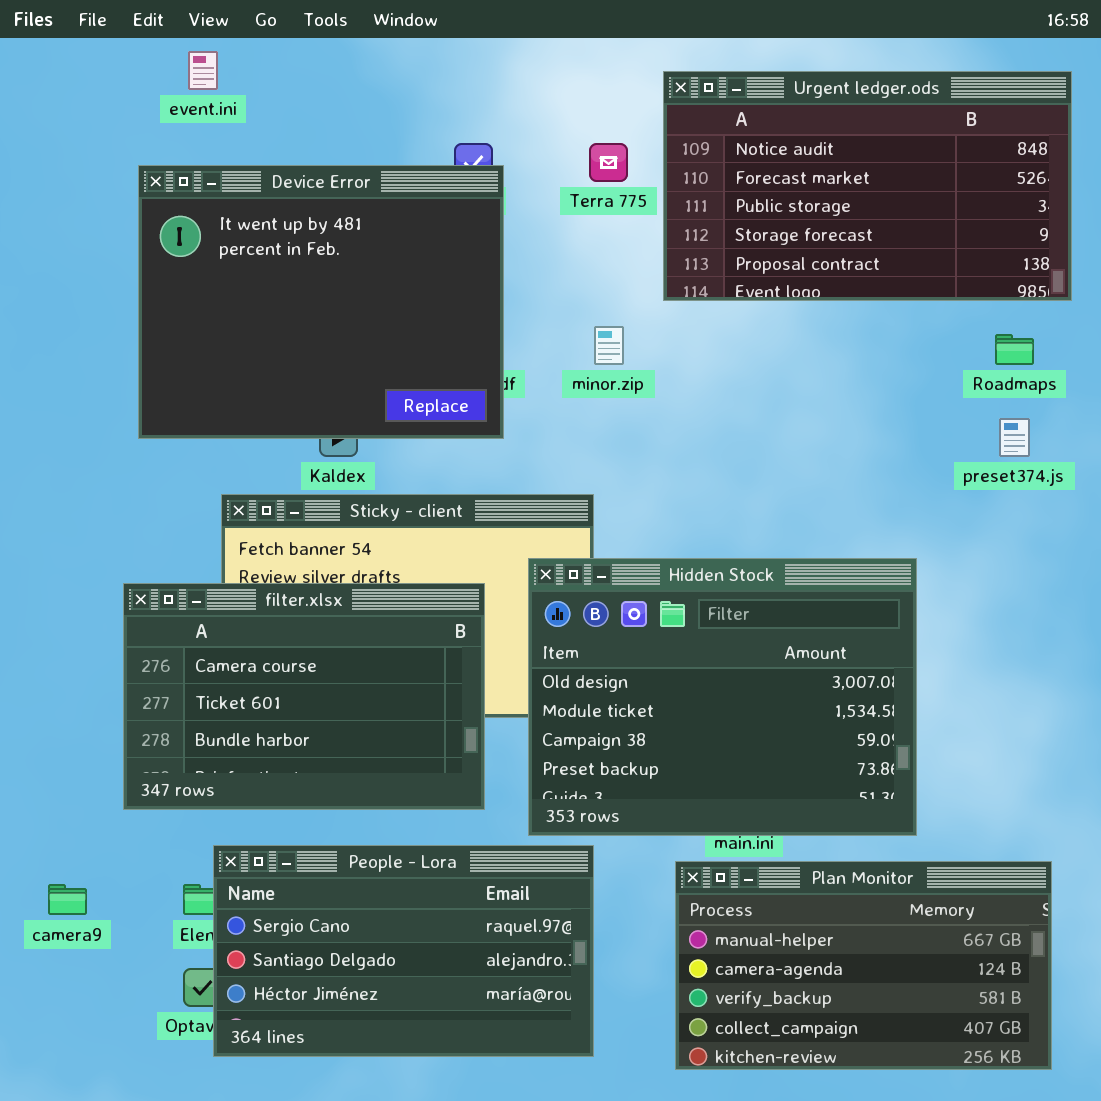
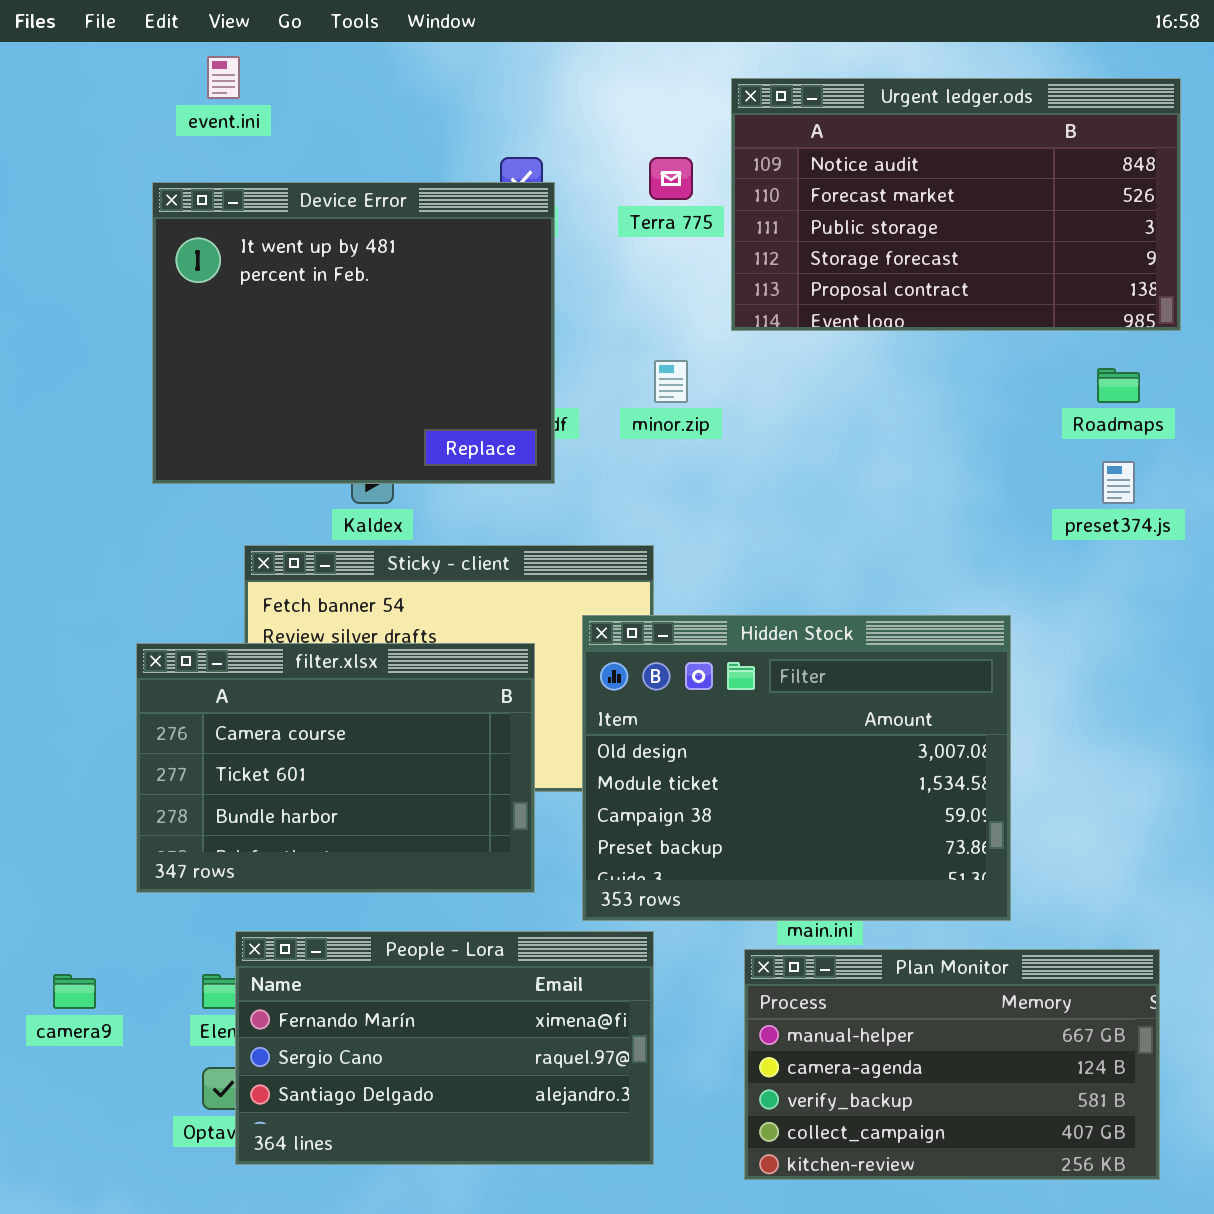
People - Lora: [213,845,594,1057] -> [235,931,654,1165], scrolled up 1 row

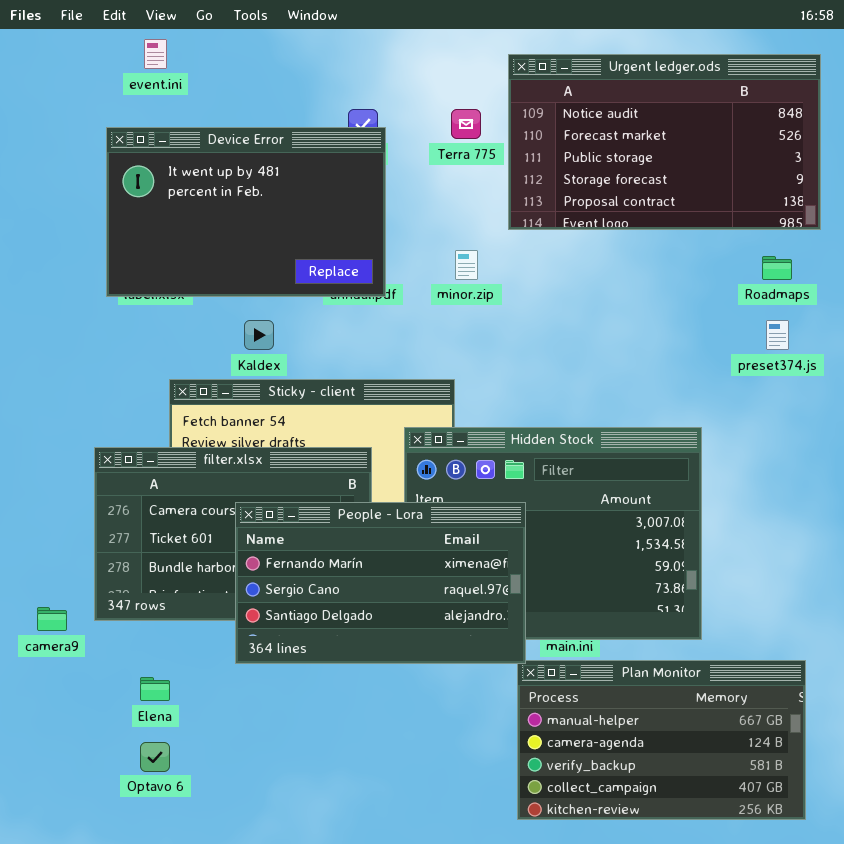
Device Error: [152,182,555,484] -> [106,127,386,297], resized
People - Lora: [235,931,654,1165] -> [235,502,526,664], moved
camera9: [53,974,96,1009] -> [37,607,67,631], moved

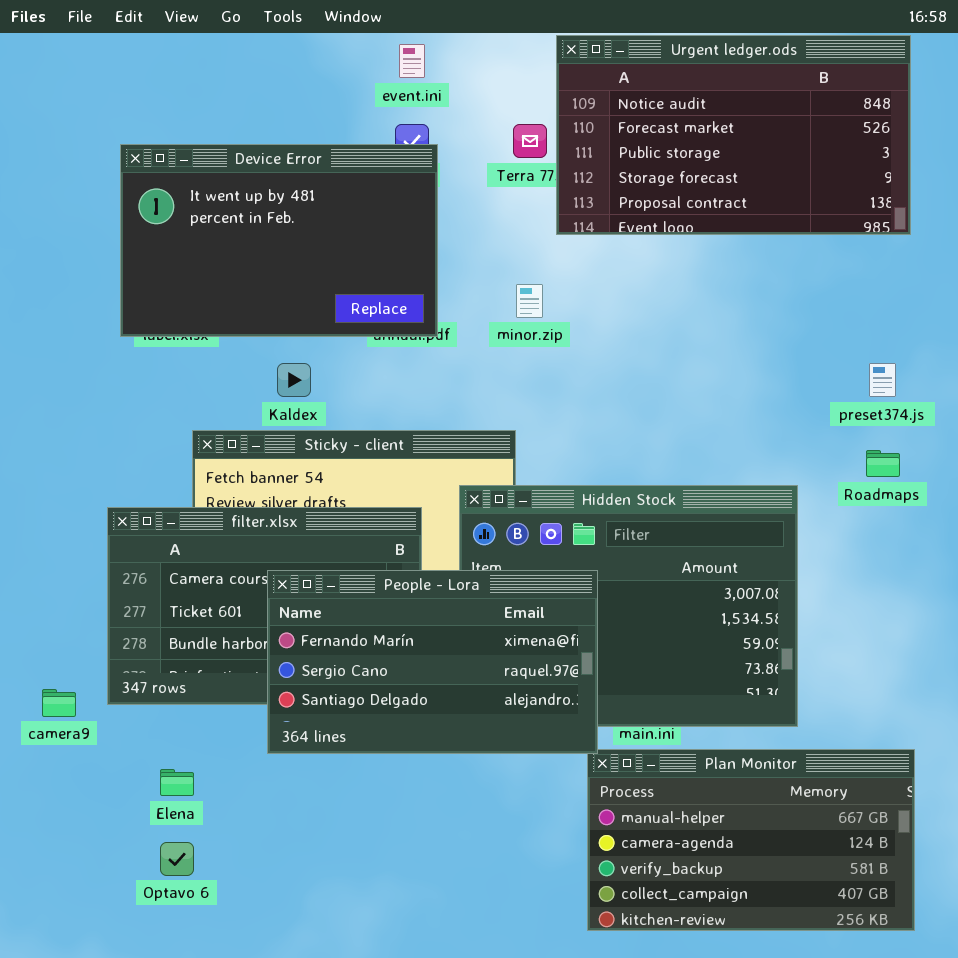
event.ini: [144,39,167,69] -> [399,44,425,78], moved
Urgent ledger.ods: [508,54,821,230] -> [556,35,911,235], moved
Roadmaps: [762,256,792,280] -> [866,450,900,477], moved

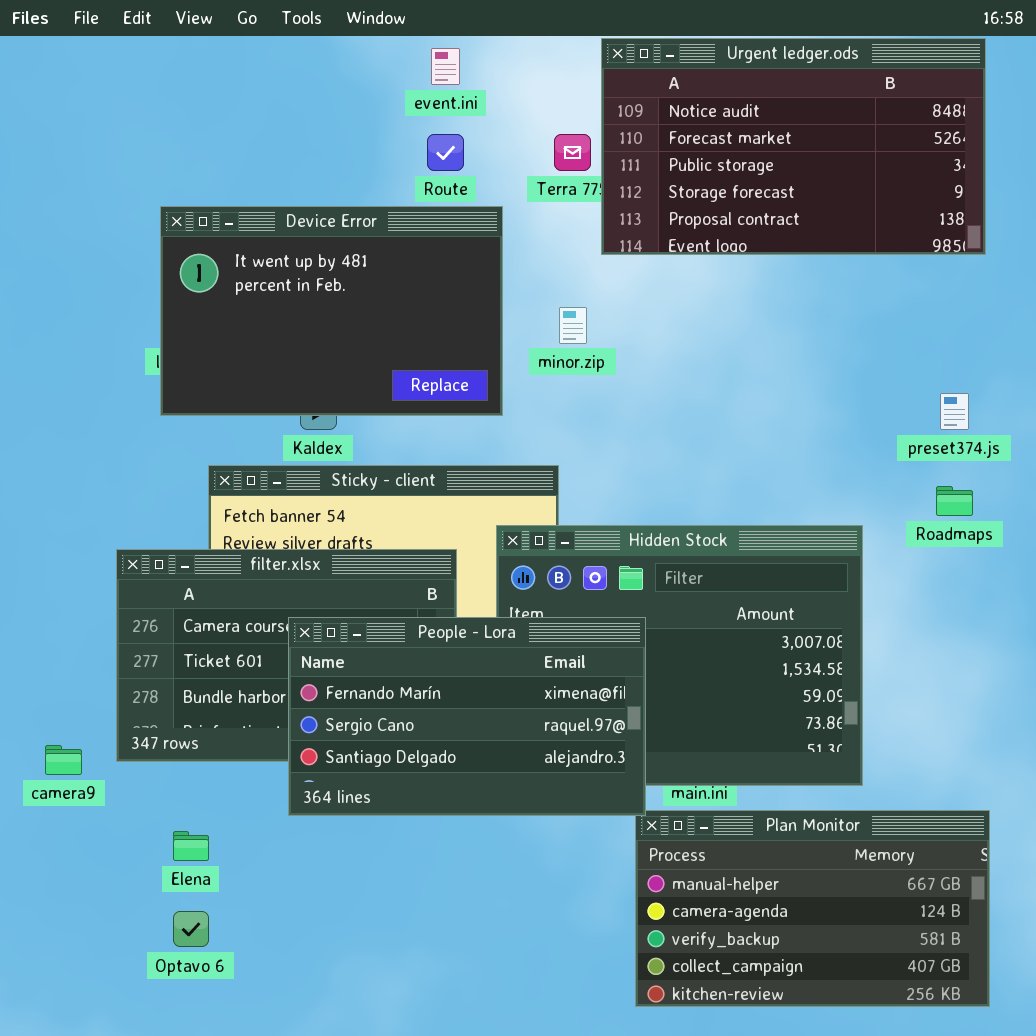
Device Error: [120,144,438,337] -> [160,206,503,416], moved

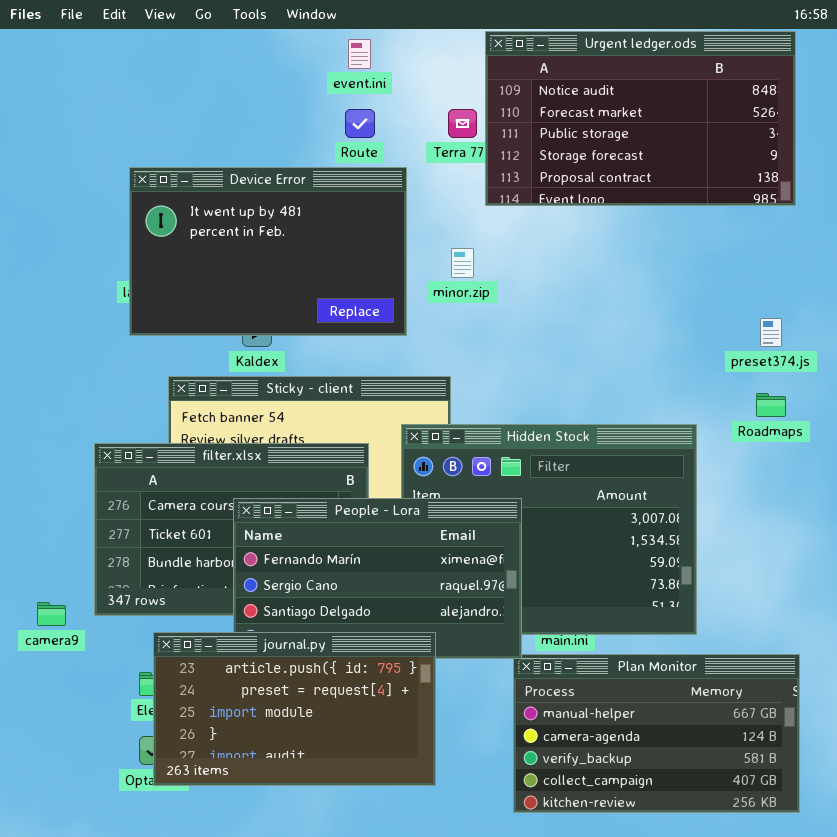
journal.py: none -> [153,632,436,786], opened

